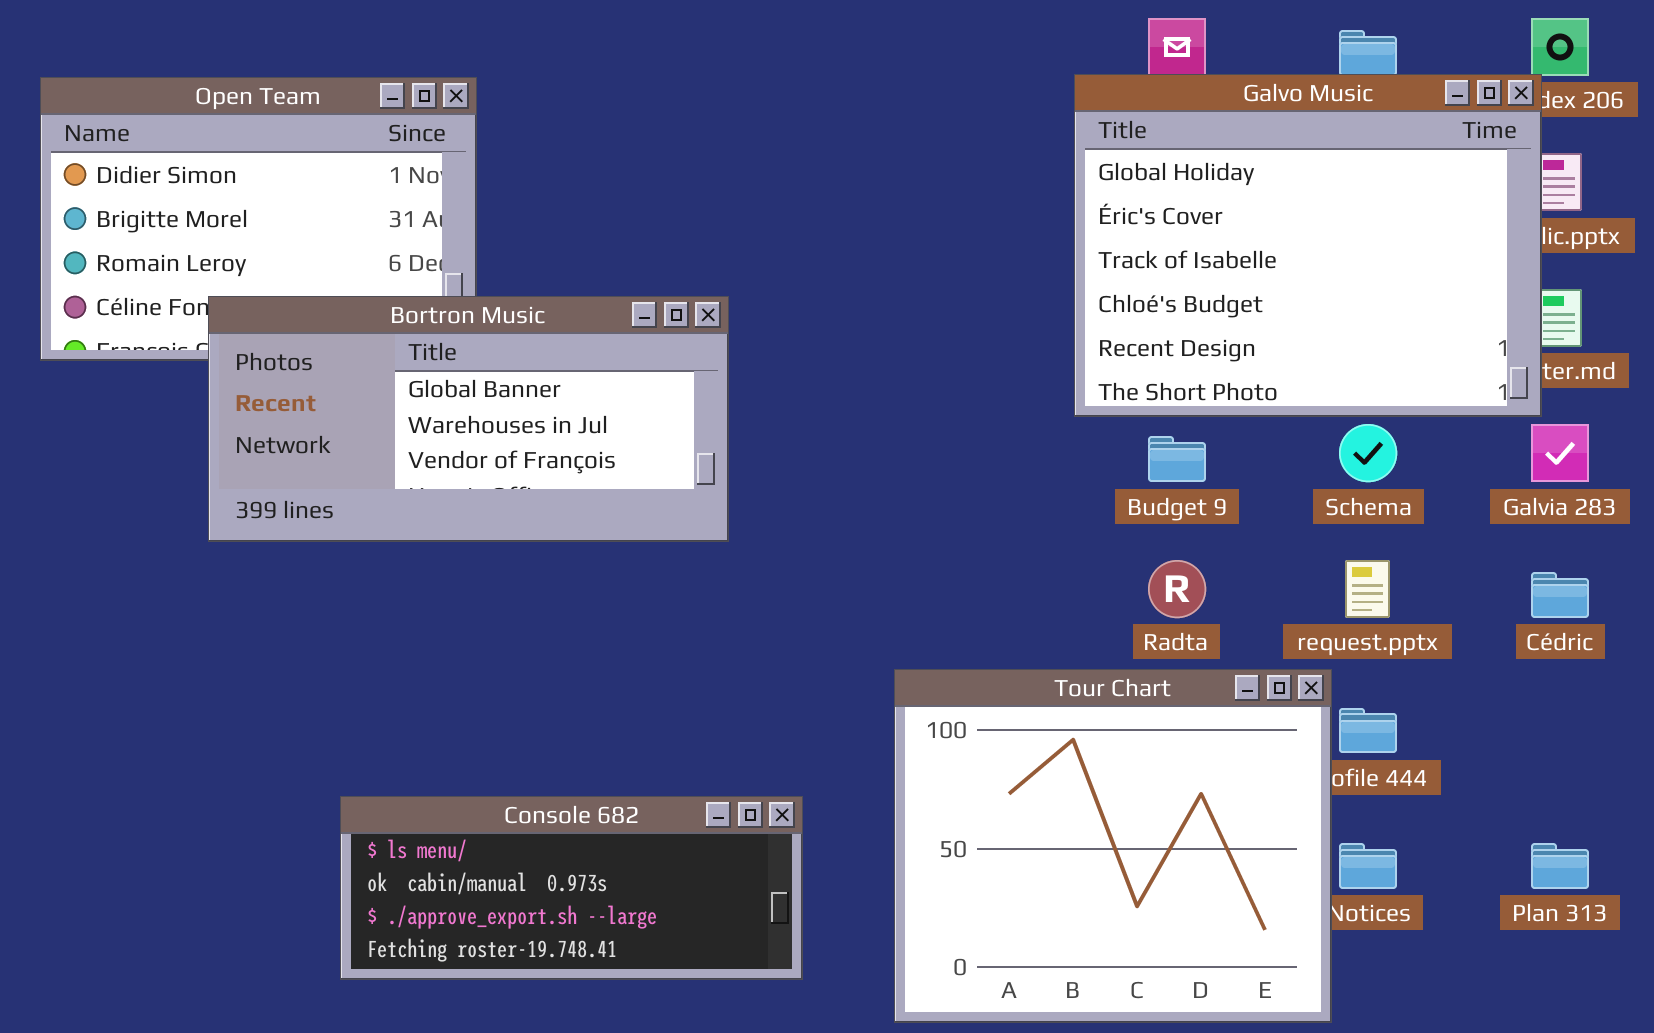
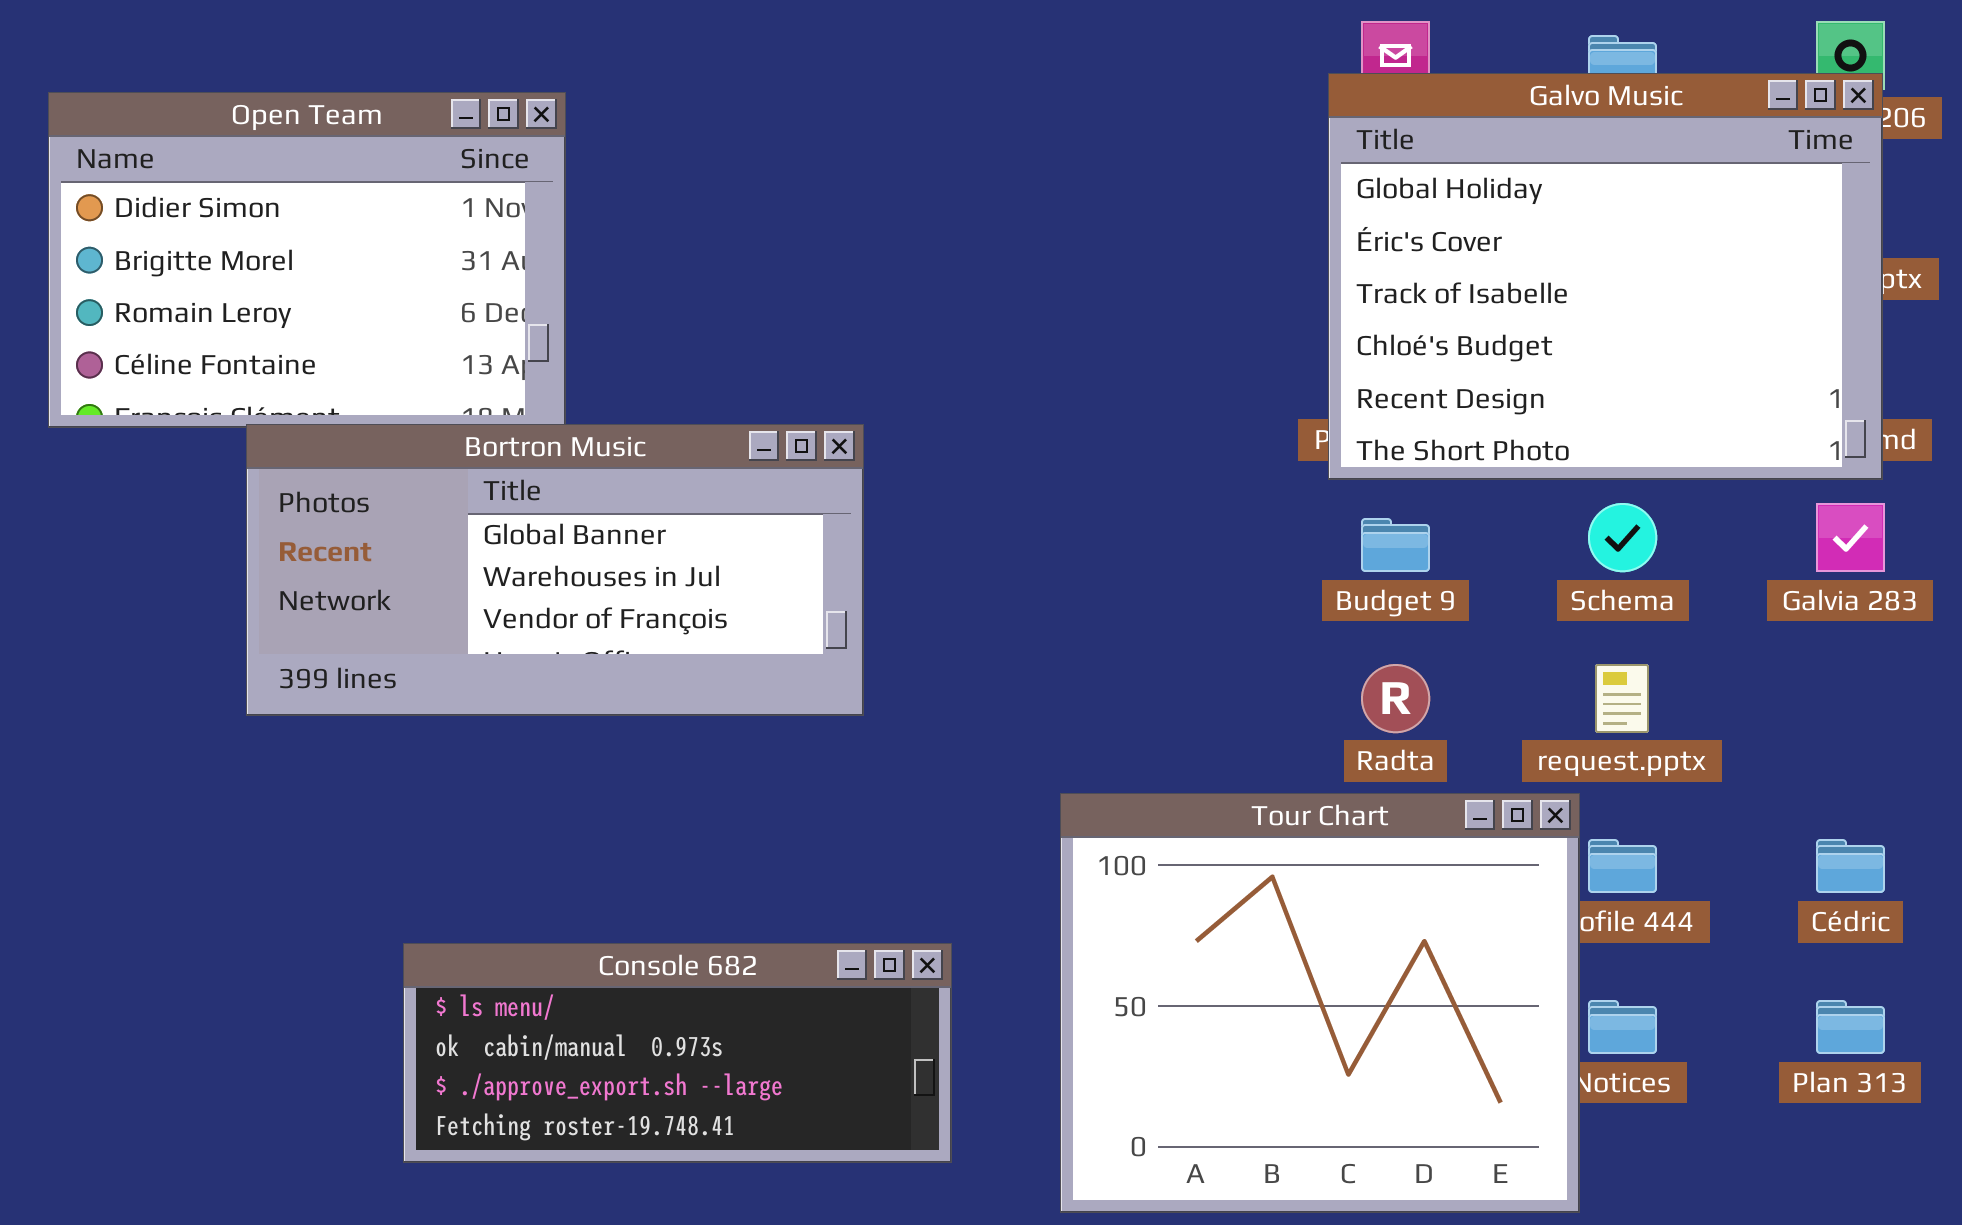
Galvo Music: [1074,74,1542,417] -> [1328,73,1883,480], moved
Bortron Music: [208,296,729,542] -> [246,424,864,716], moved
Cédric: [1531,572,1589,618] -> [1816,839,1885,893], moved

